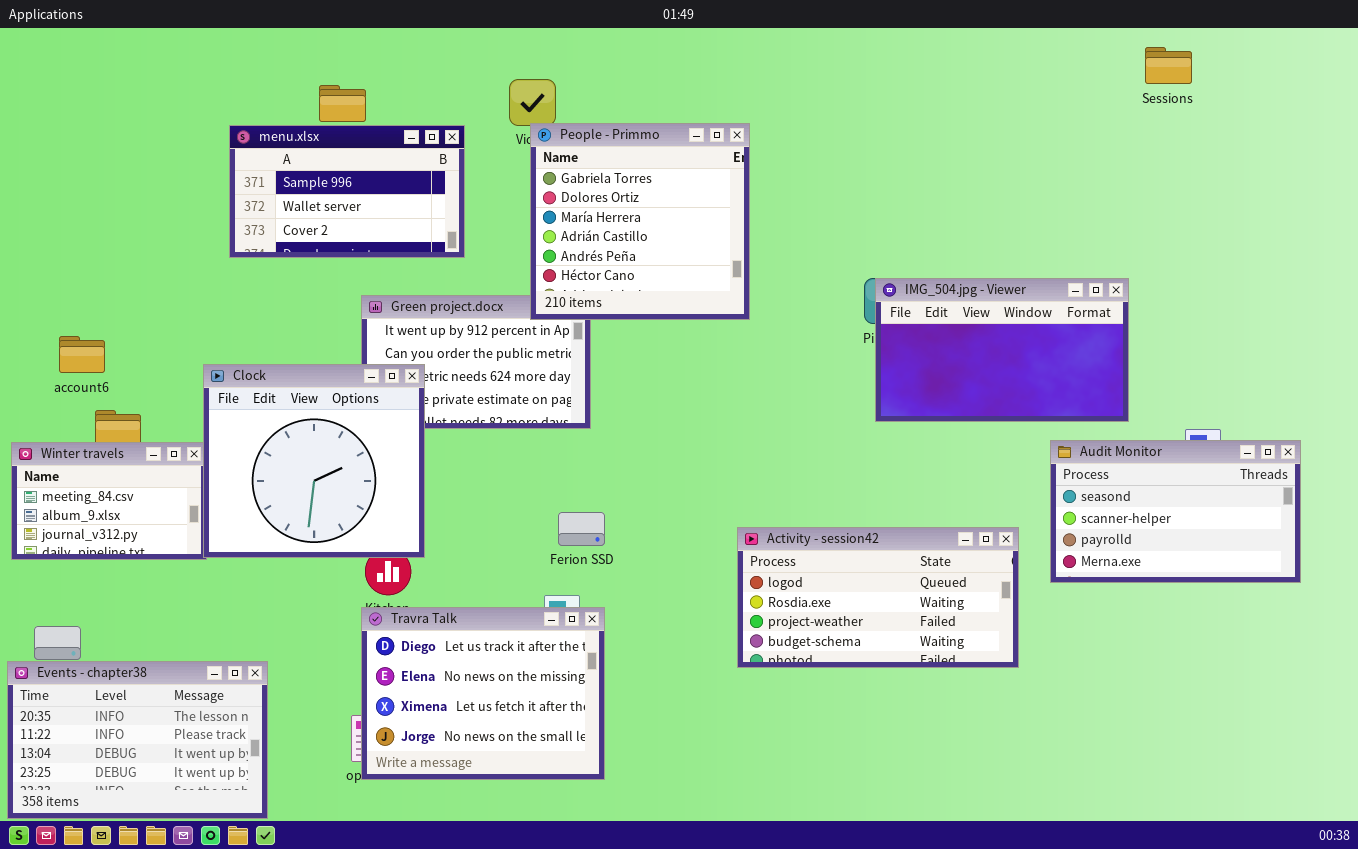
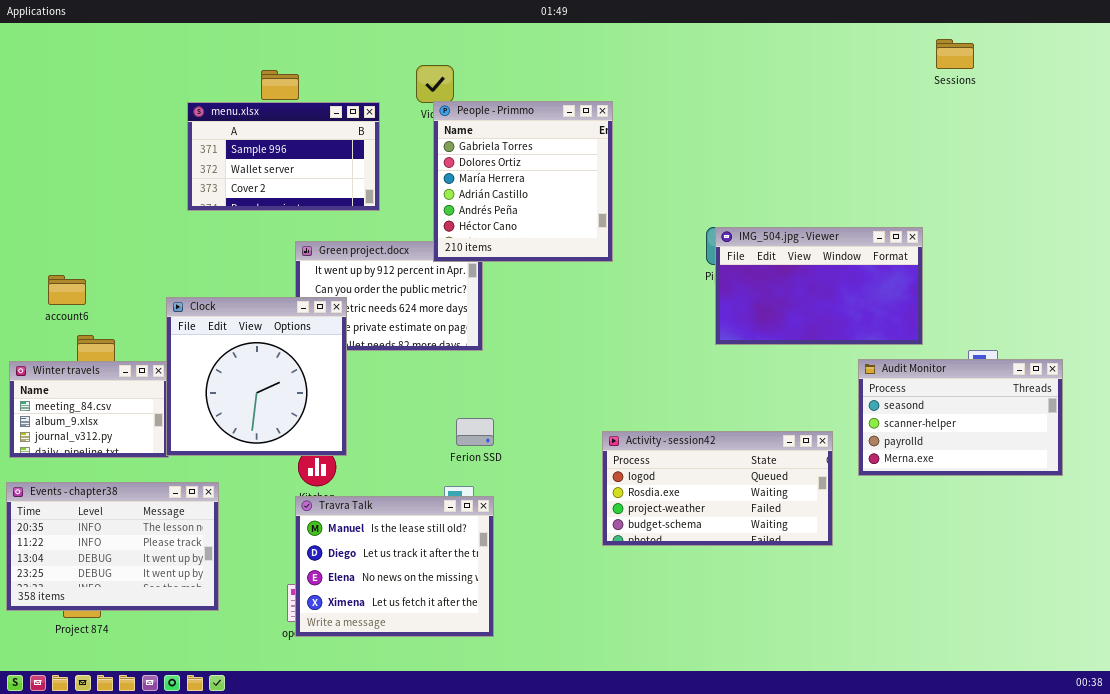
Travra Talk: [361,607,605,780] -> [295,496,494,637], scrolled up 1 row
Events - chapter38: [7,661,268,819] -> [6,482,219,611], moved

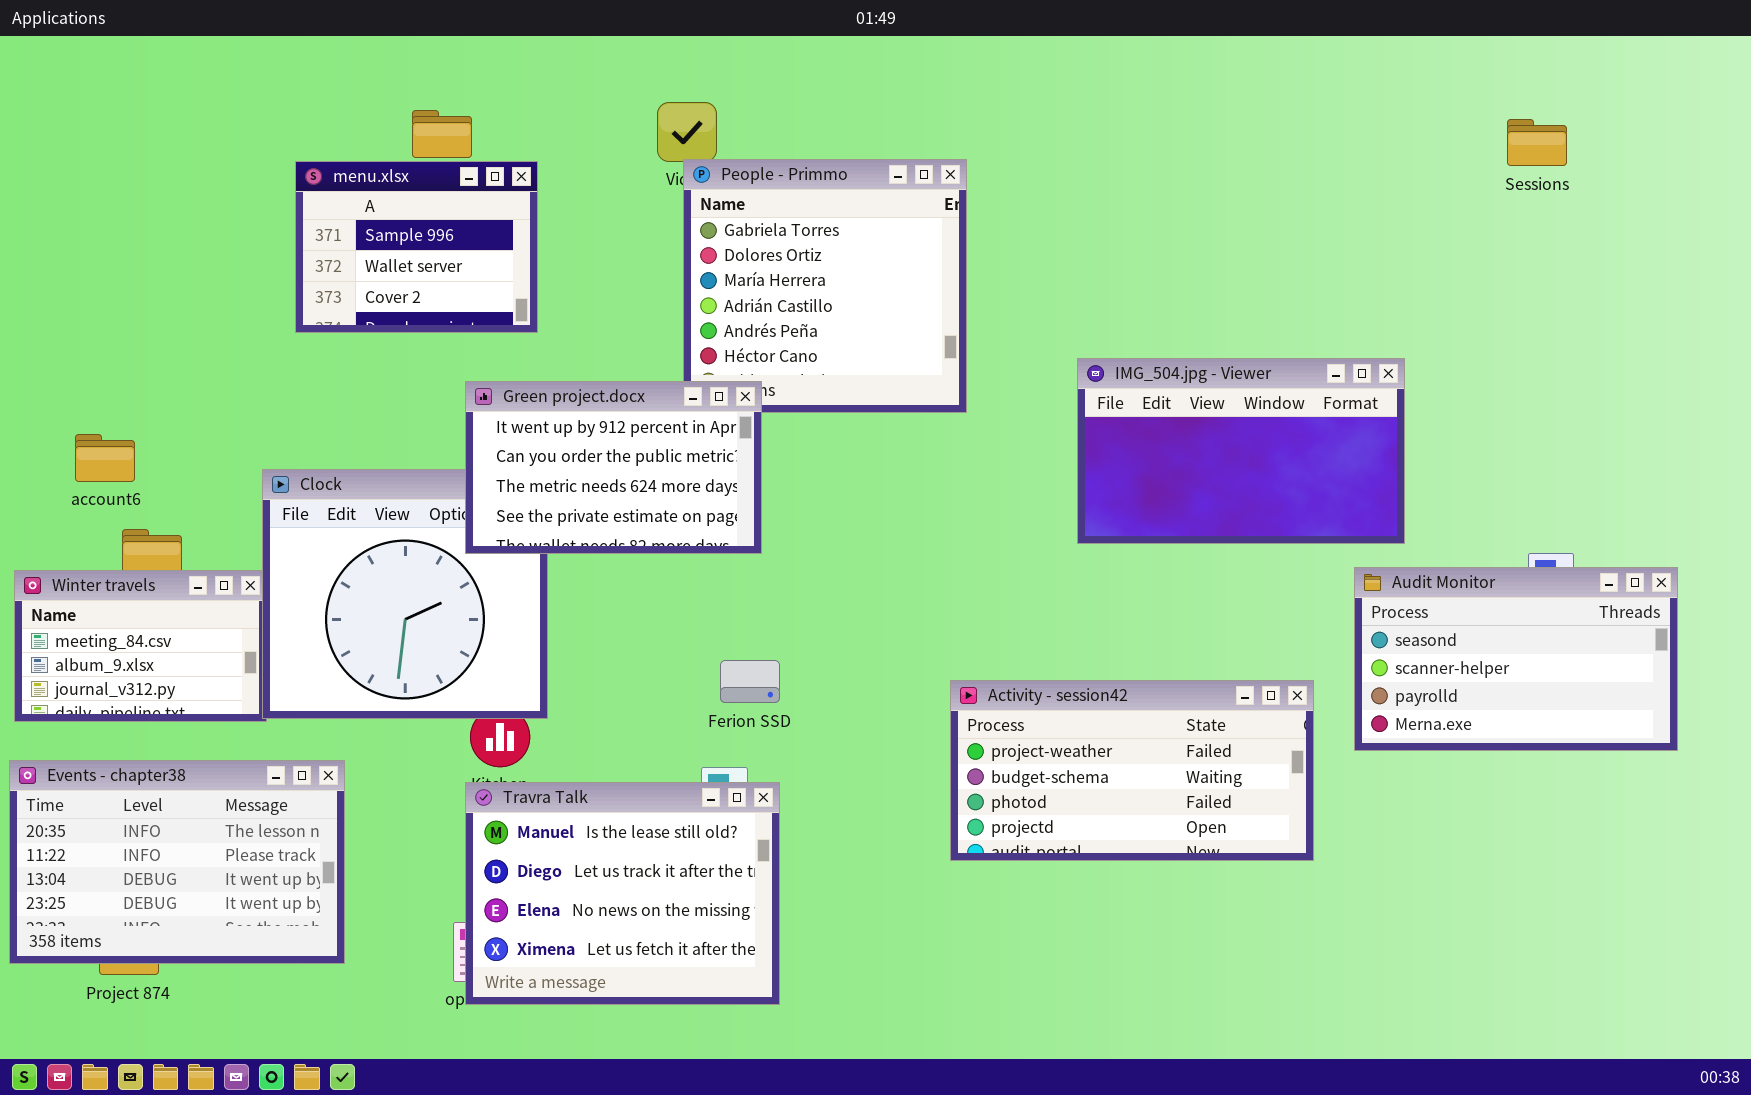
Sessions: [936,39,974,69] -> [1507,119,1567,166], moved
menu.xlsx: [187,102,380,211] -> [295,161,538,333], resized
IMG_504.jpg - Viewer: [715,227,923,345] -> [1077,358,1405,544], moved
Green project.docx: [295,241,483,351] -> [465,381,762,554], raised
Activity - session42: [602,431,833,546] -> [950,680,1314,861], scrolled down 2 rows

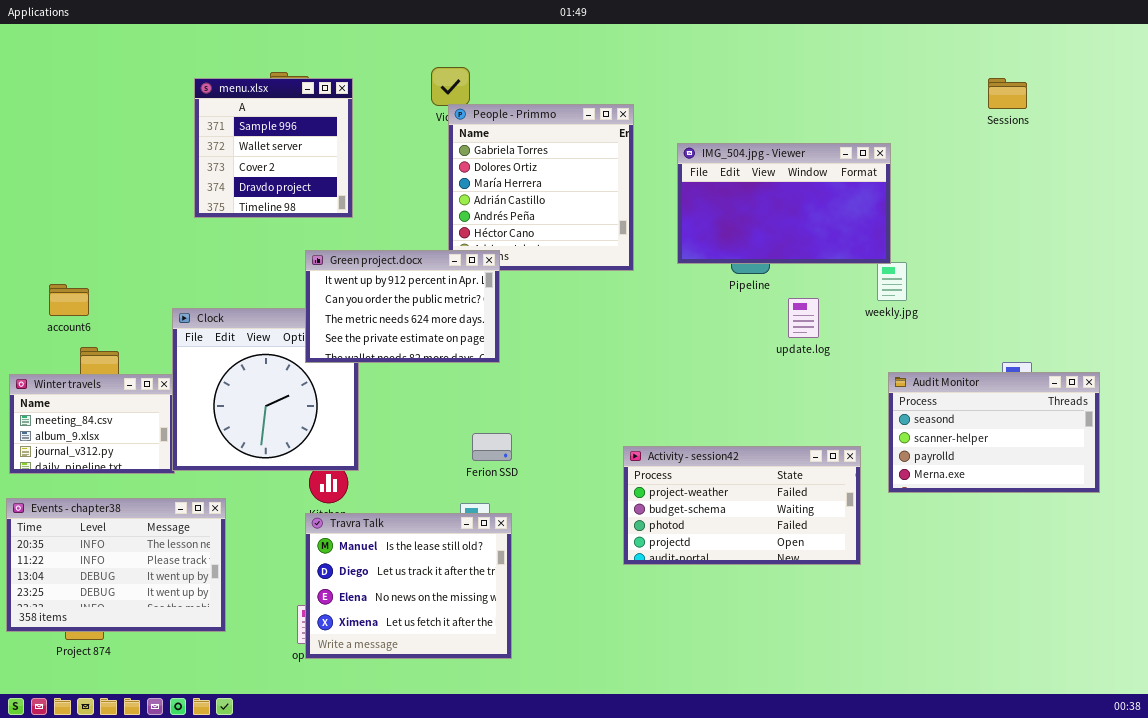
menu.xlsx: [295,161,538,333] -> [194,78,353,218], resized
IMG_504.jpg - Viewer: [1077,358,1405,544] -> [677,143,891,264], moved

